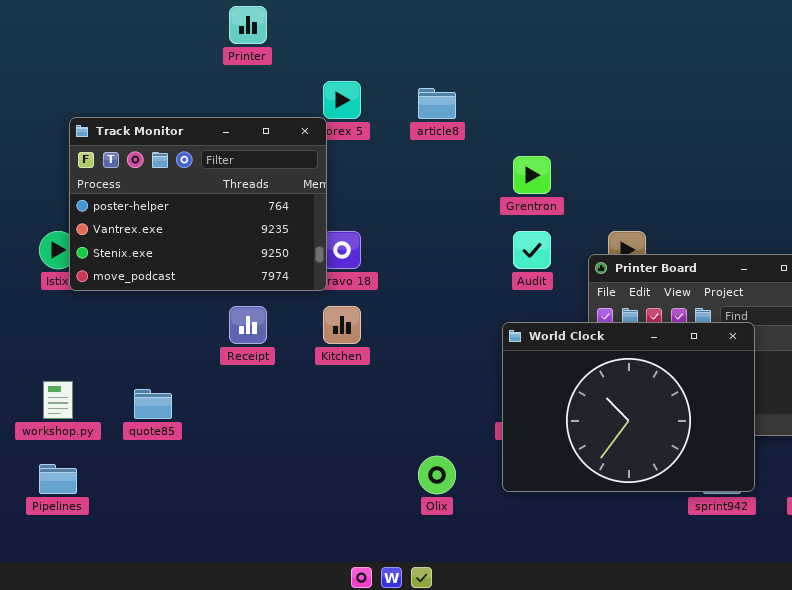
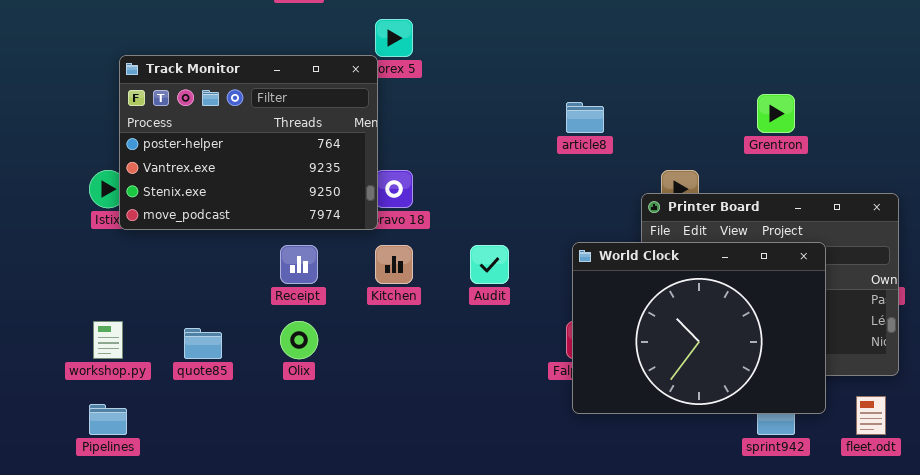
article8: [418,88,456,119] -> [566,102,604,133], moved
Grentron: [513,156,551,194] -> [757,94,795,133], moved
Audit: [513,231,551,269] -> [470,245,509,284], moved
World Clock: [502,322,755,492] -> [572,242,826,414], moved
Olix: [418,456,456,494] -> [280,321,318,359], moved

